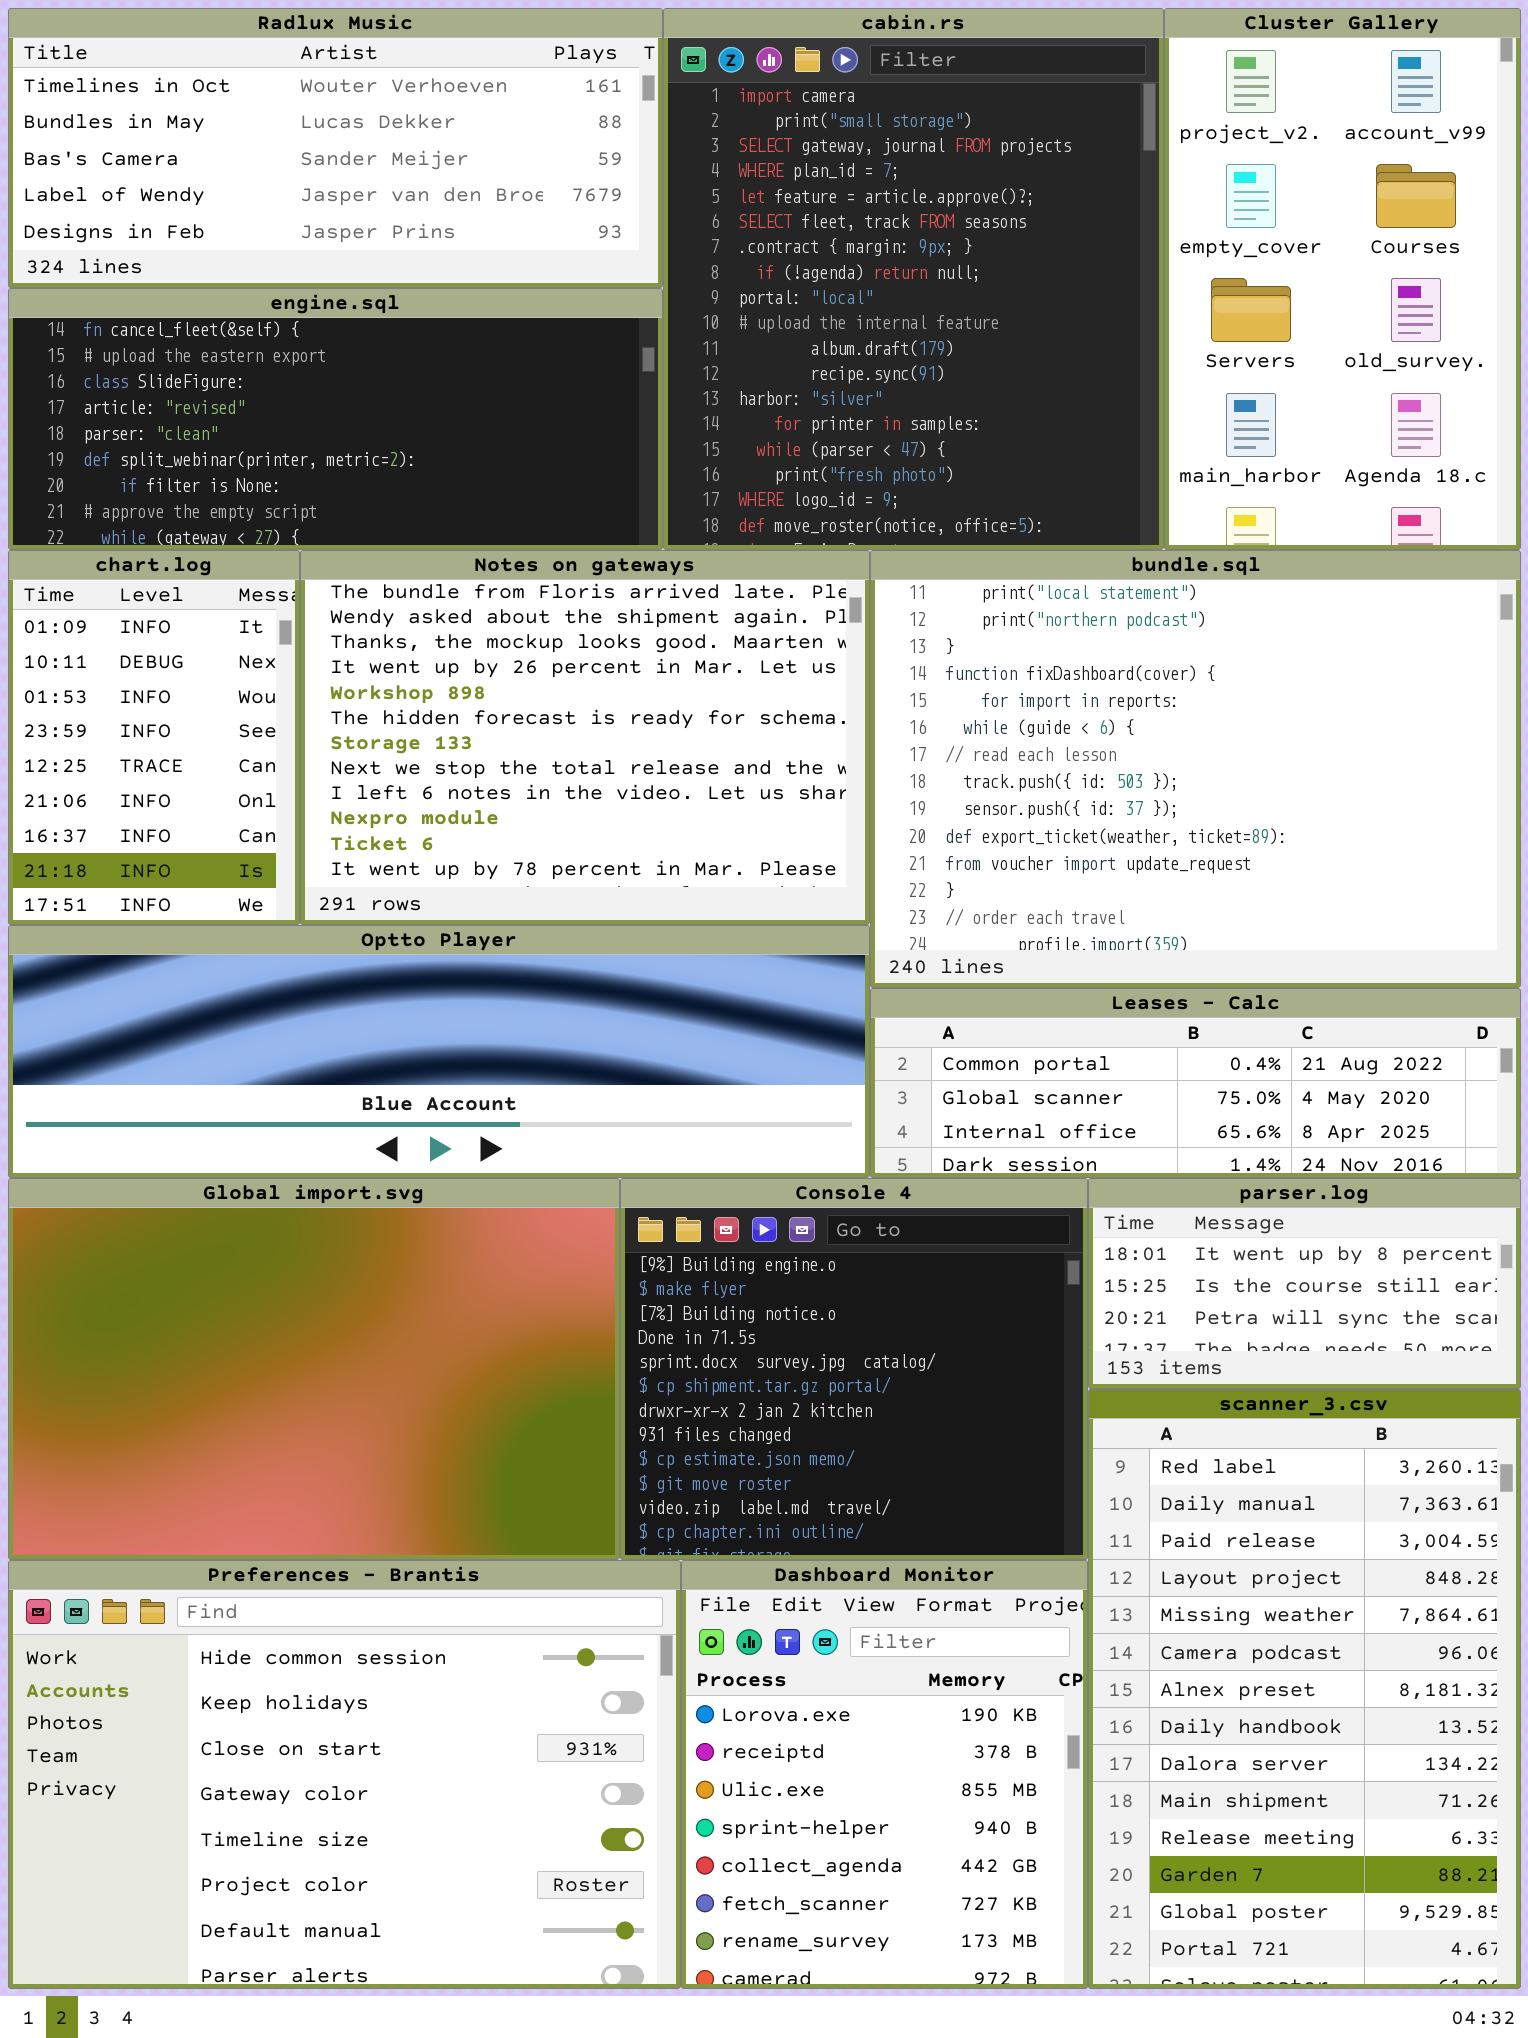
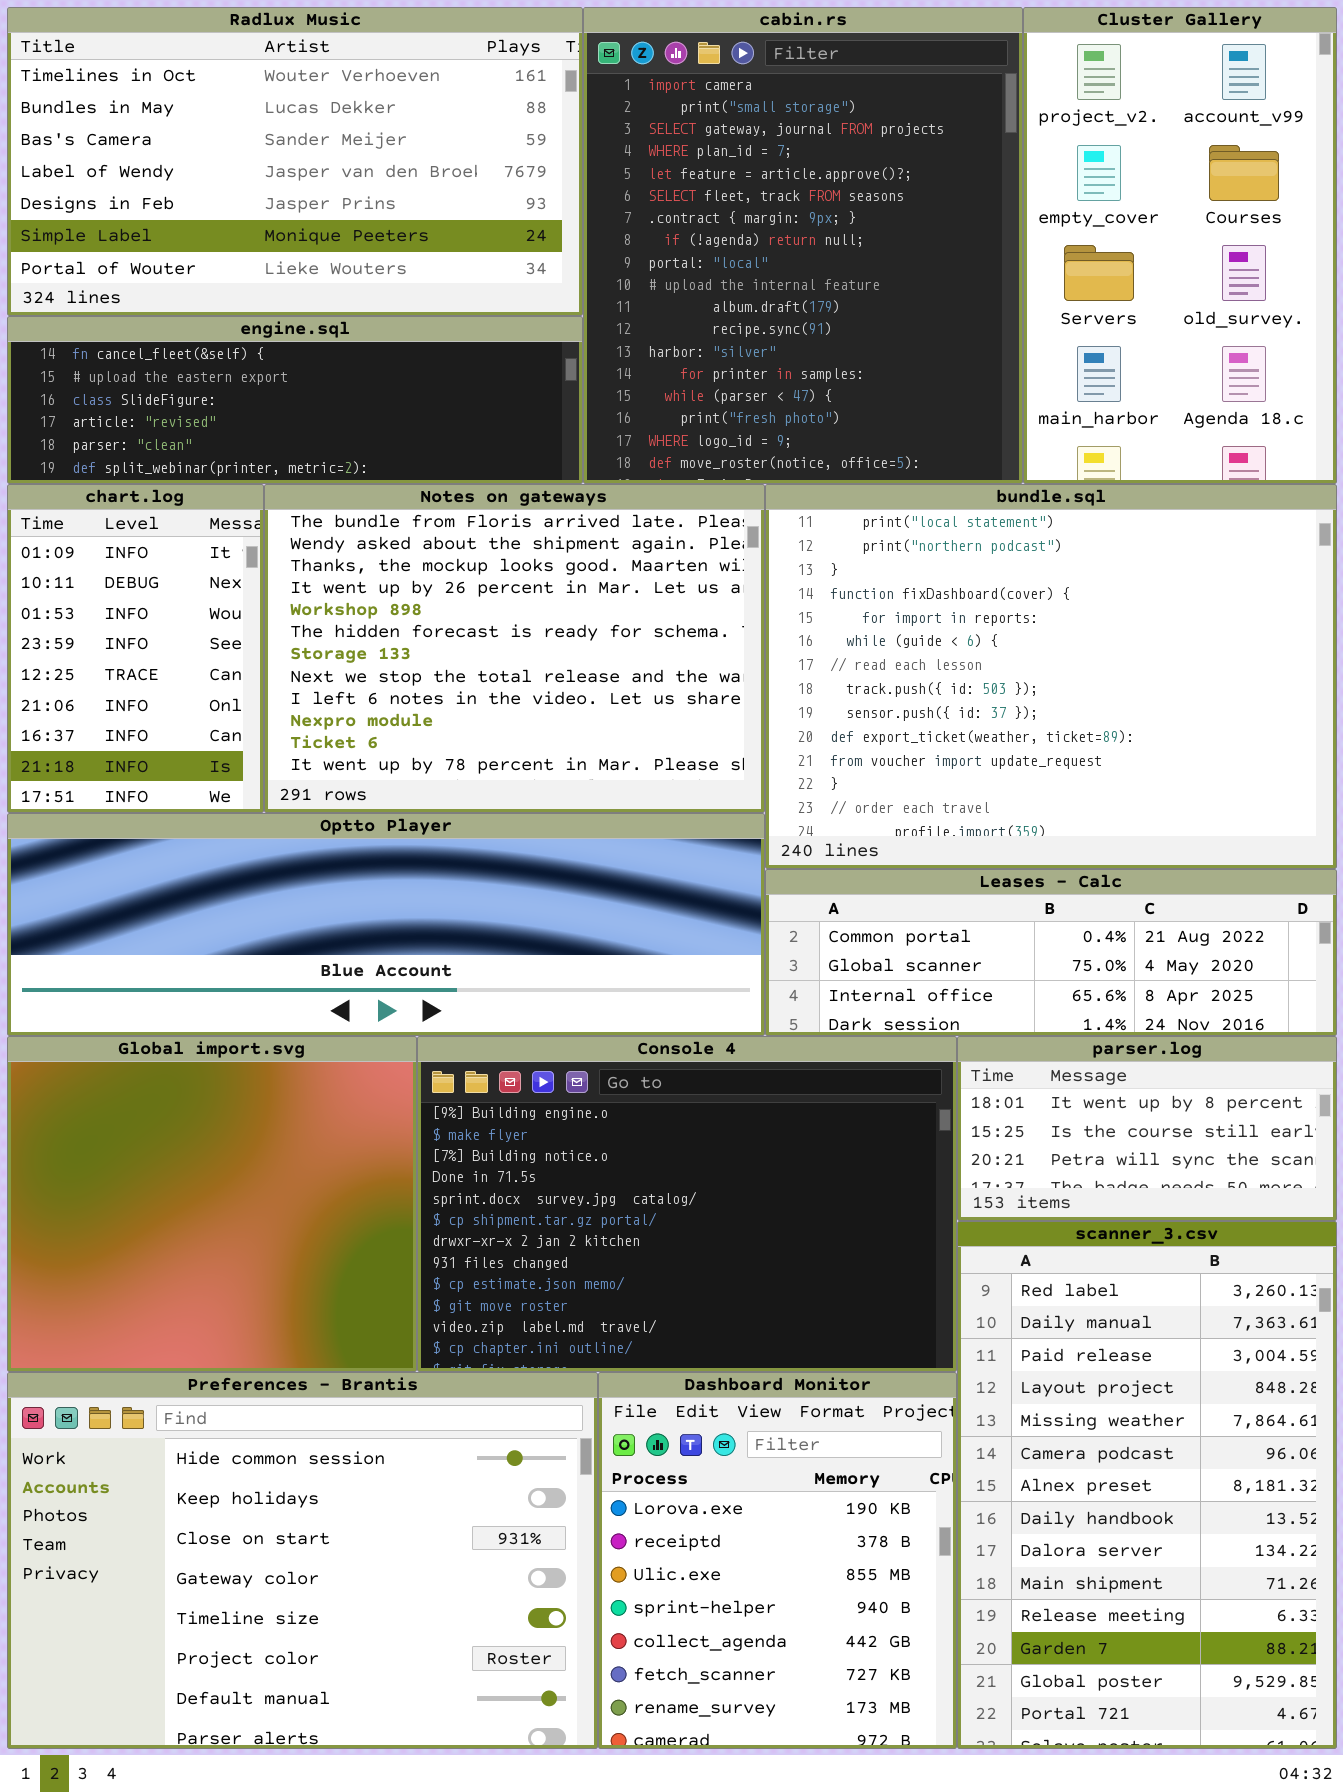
Radlux Music: [8,8,663,288] -> [7,7,583,316], resized
engine.sql: [8,288,663,550] -> [7,316,583,484], resized
Global import.svg: [8,1178,620,1560] -> [7,1036,417,1372], resized
Console 4: [620,1178,1088,1560] -> [417,1036,957,1372], resized

